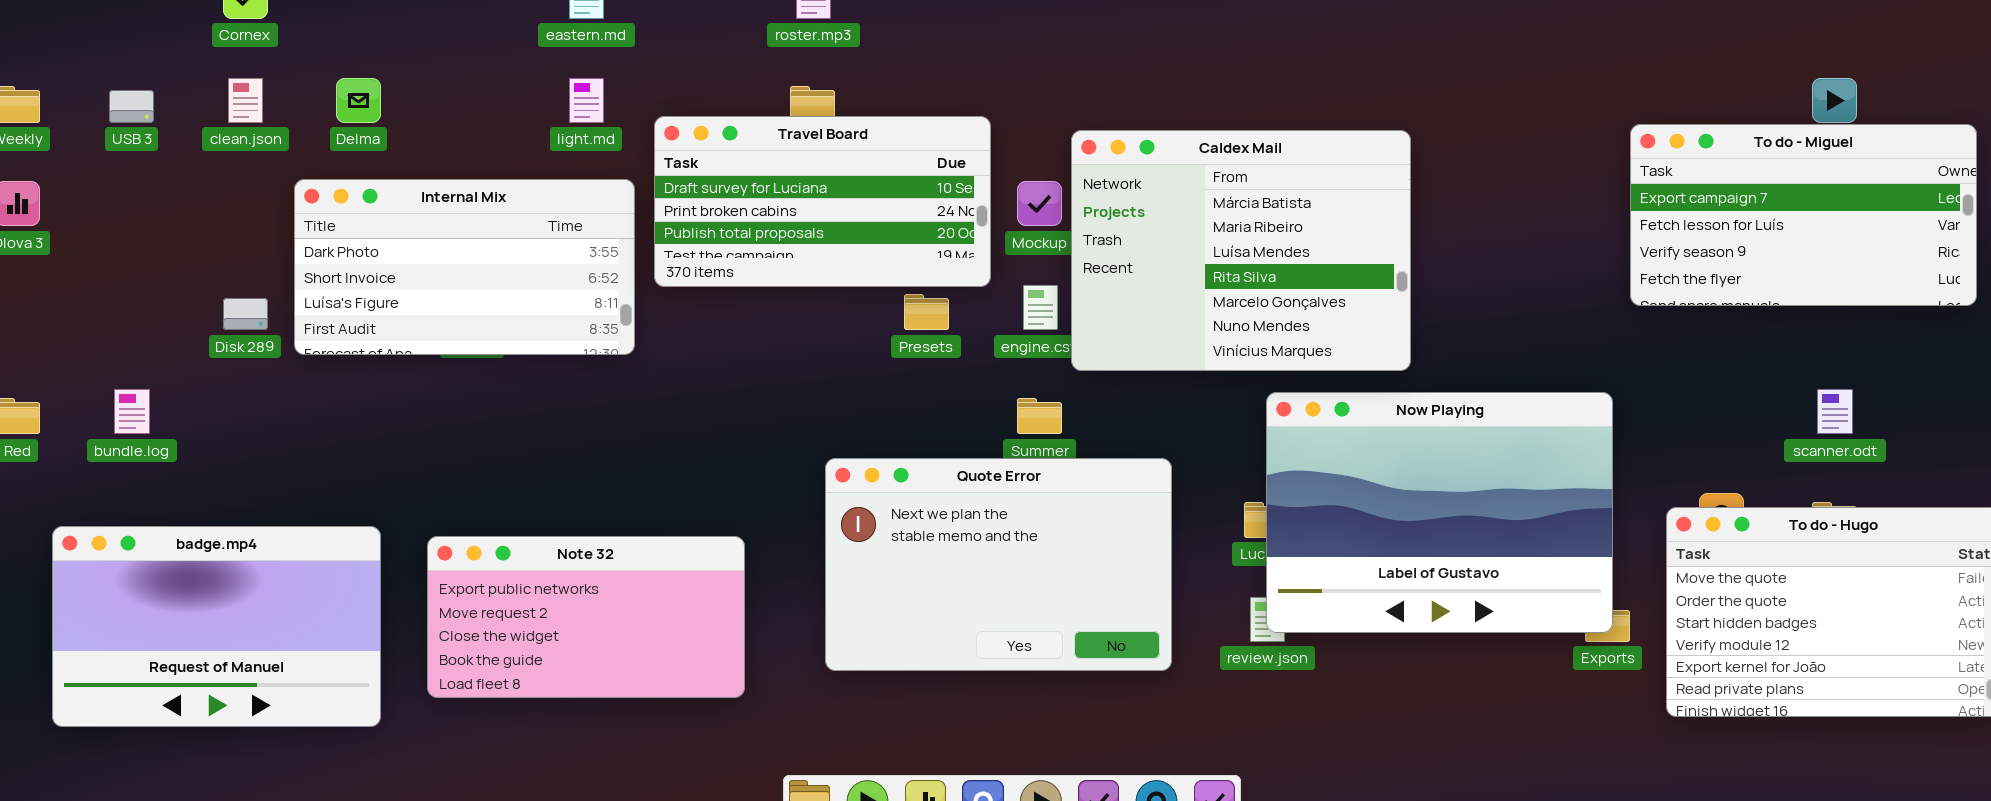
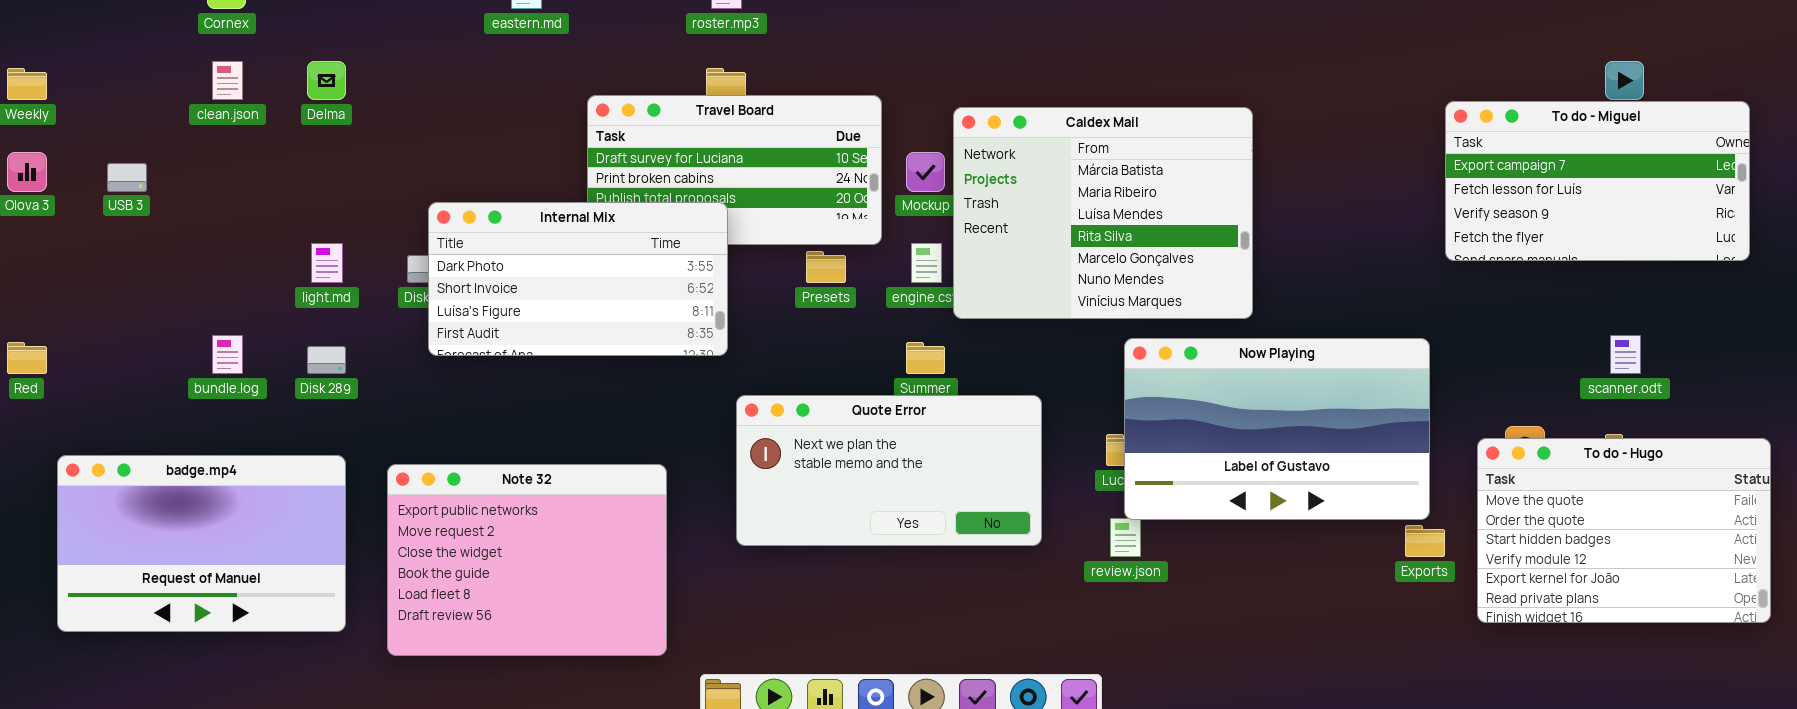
light.md: [569,78,604,123] -> [311,243,343,283], moved
USB 3: [109,90,154,123] -> [107,163,147,192], moved
Internal Mix: [294,179,635,355] -> [428,202,728,356], moved
Disk 289: [223,298,268,330] -> [307,346,346,374], moved
bundle.log: [114,389,150,434] -> [212,335,243,374], moved
Now Playing: [1266,392,1613,633] -> [1124,338,1430,520], resized
Quote Error: [825,458,1172,671] -> [736,395,1042,546], resized
Note 32: [427,536,745,698] -> [387,464,667,656], resized

